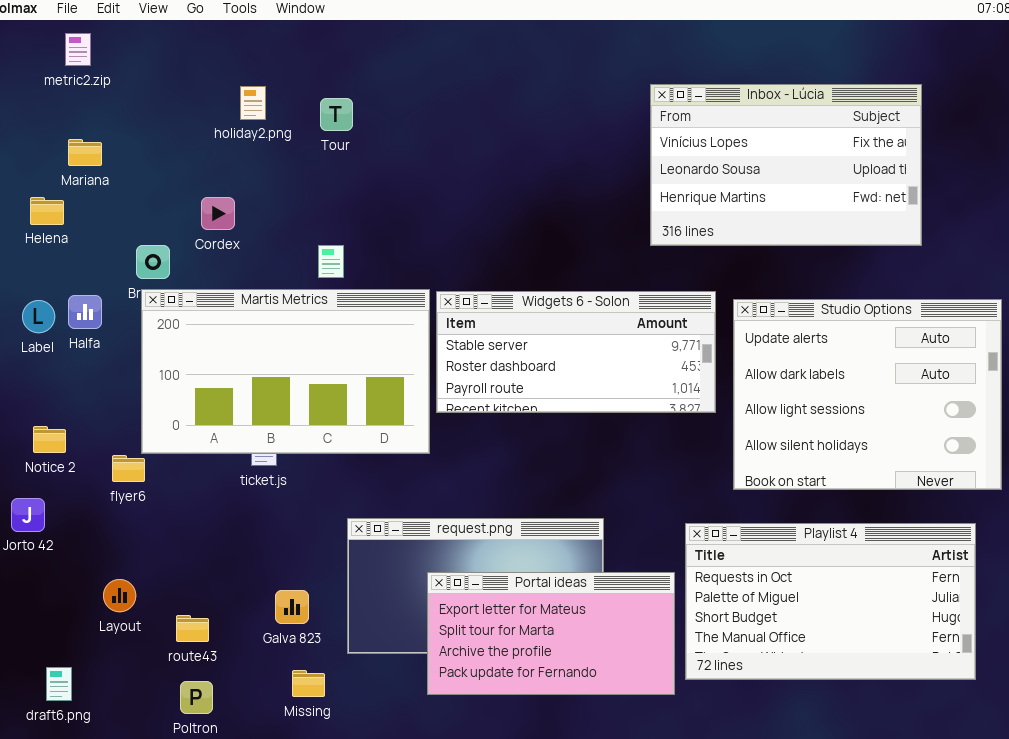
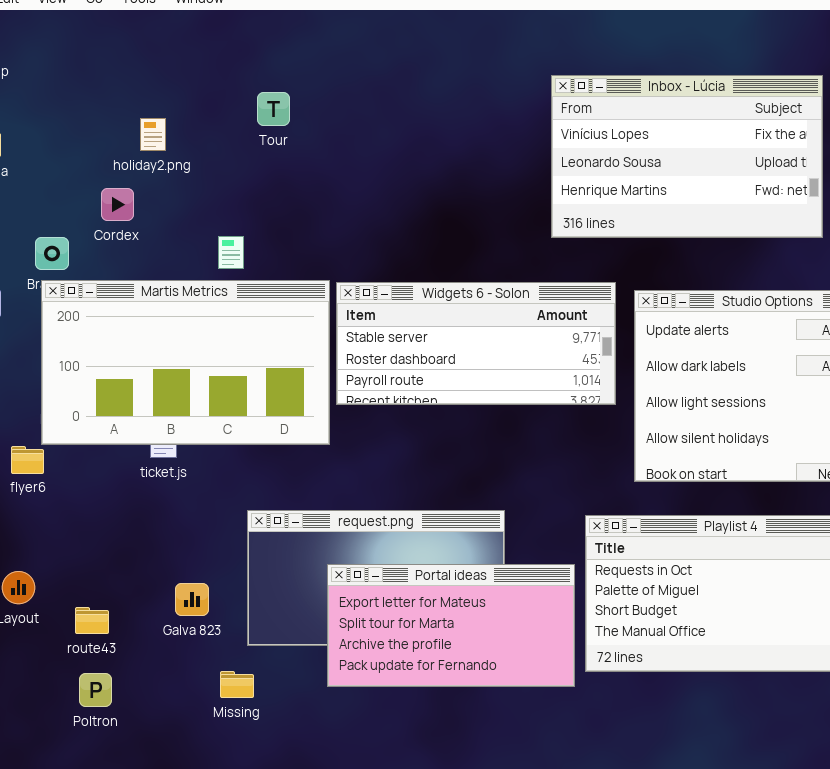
holiday2.png: [240,86,266,120] -> [140,118,166,151], moved
Tour: [320,98,353,131] -> [257,92,290,126], moved
Missing: [292,670,325,697] -> [220,671,254,698], moved

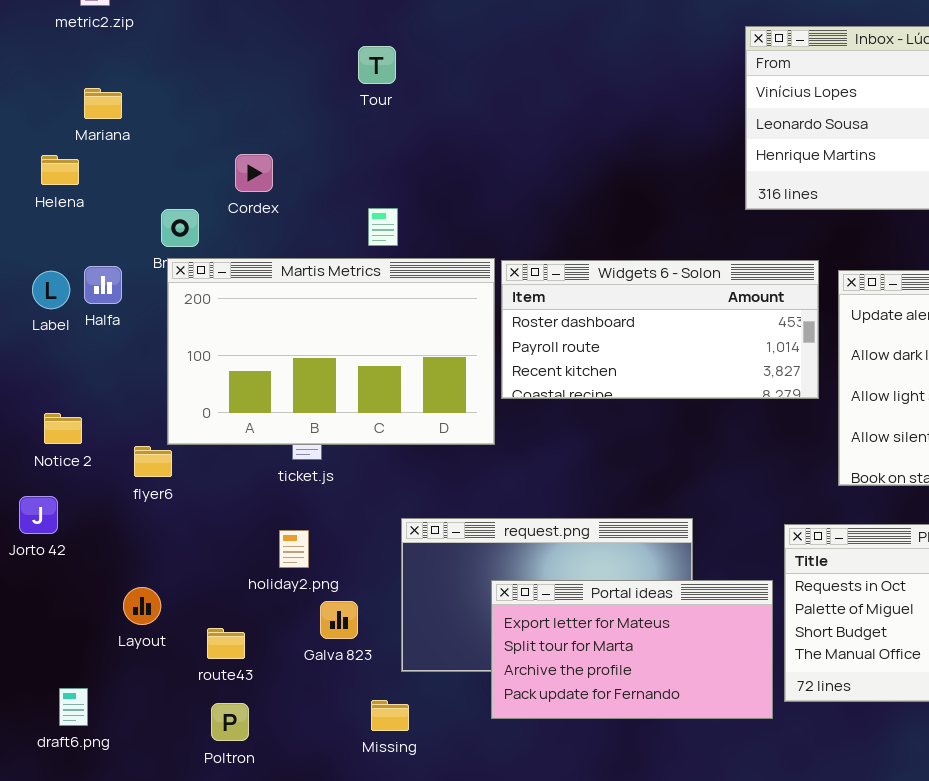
Tour: [257,92,290,126] -> [358,46,396,84], moved
holiday2.png: [140,118,166,151] -> [279,530,309,568], moved
Widgets 6 - Solon: [336,282,616,405] -> [501,260,819,399], scrolled down 1 row

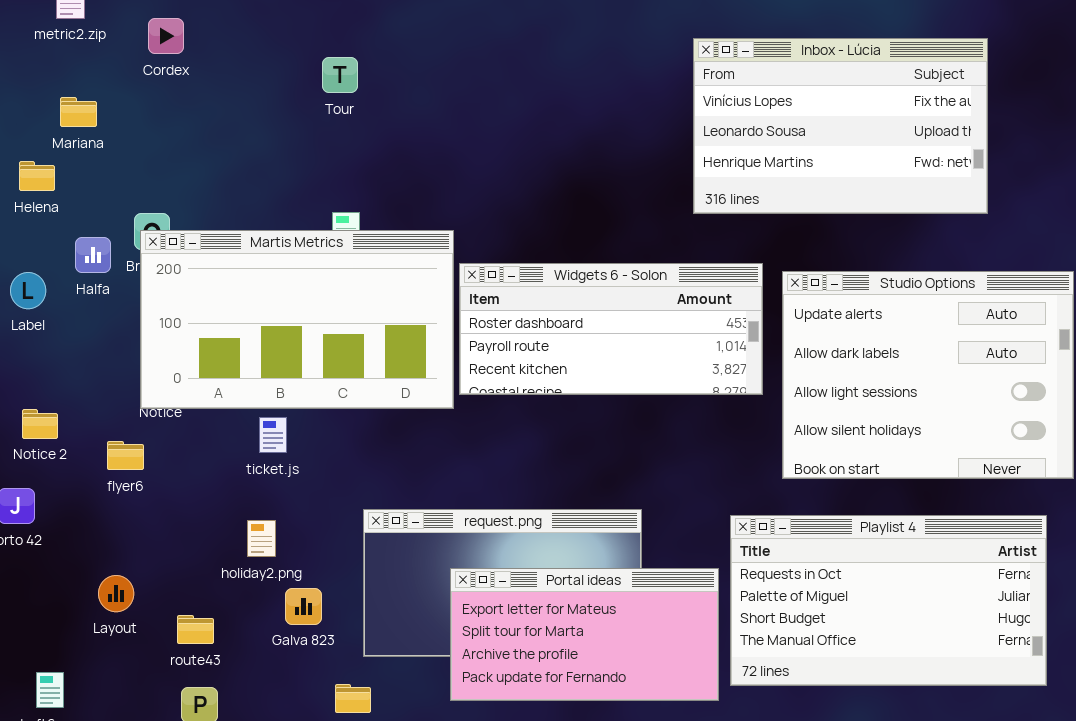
Cordex: [235,154,273,192] -> [148,18,184,54], moved
Martis Metrics: [167,258,495,445] -> [140,230,454,409], moved
Halfa: [84,266,122,304] -> [75,237,111,273], moved

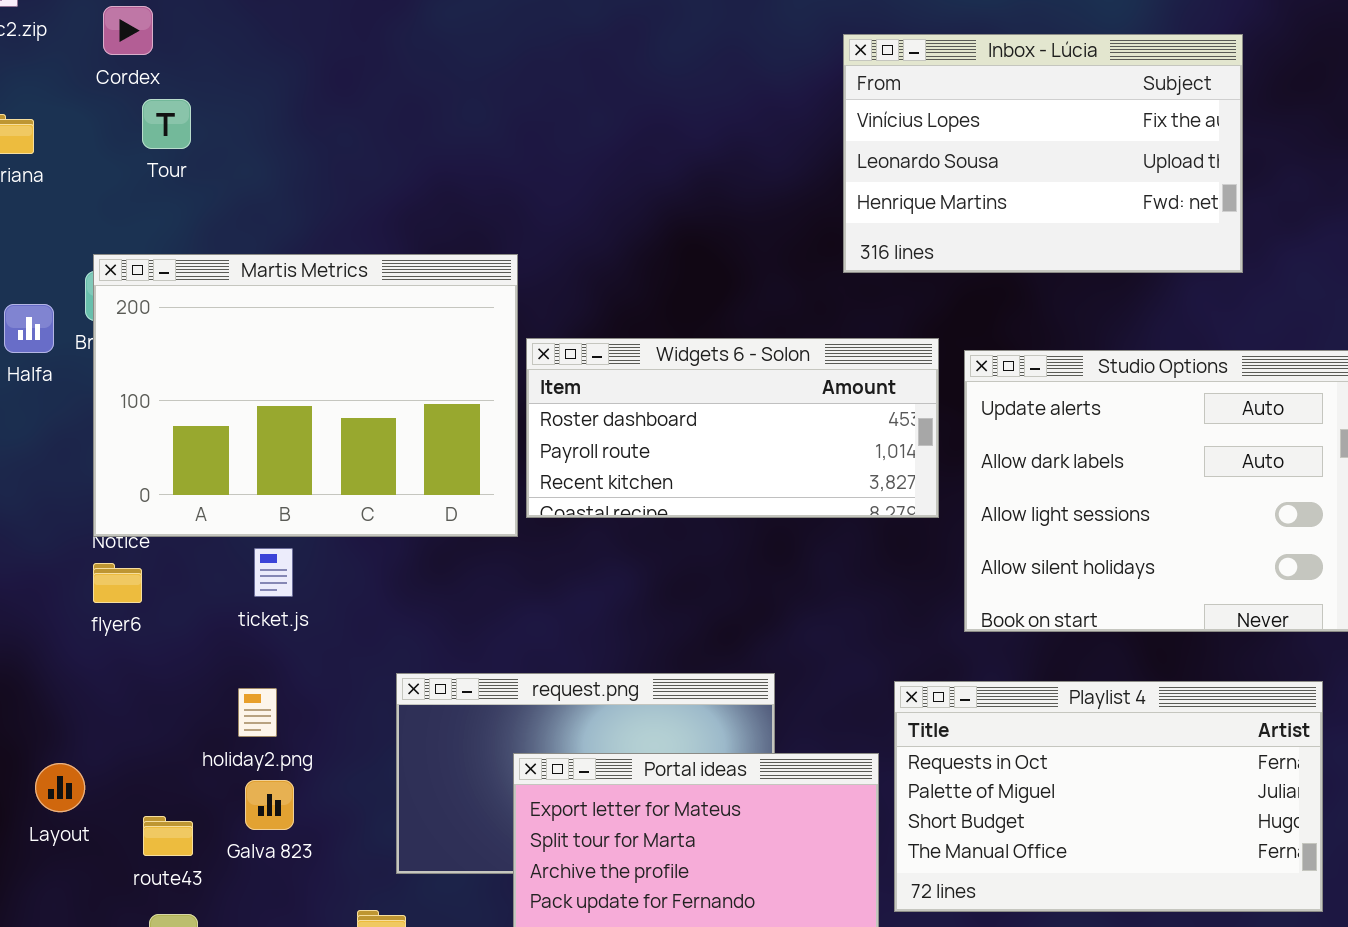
Tour: [322,57,358,93] -> [142,99,191,149], moved
Martis Metrics: [140,230,454,409] -> [93,254,518,537], resized
flyer6: [107,441,144,470] -> [93,563,142,603], moved
Galva 823: [285,588,322,625] -> [245,780,294,830], moved

